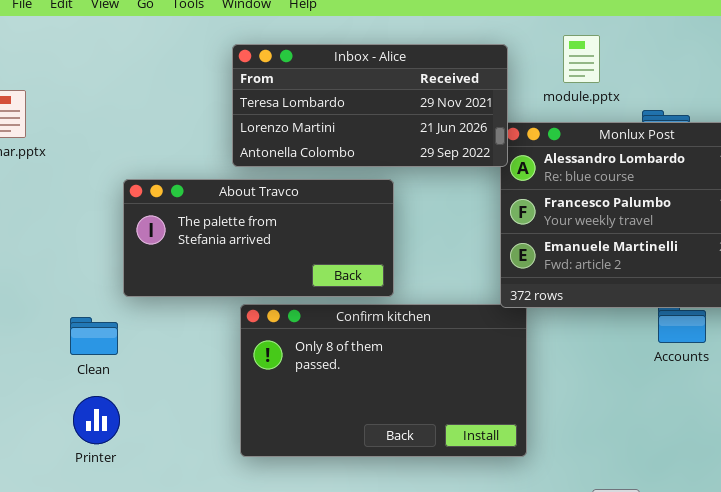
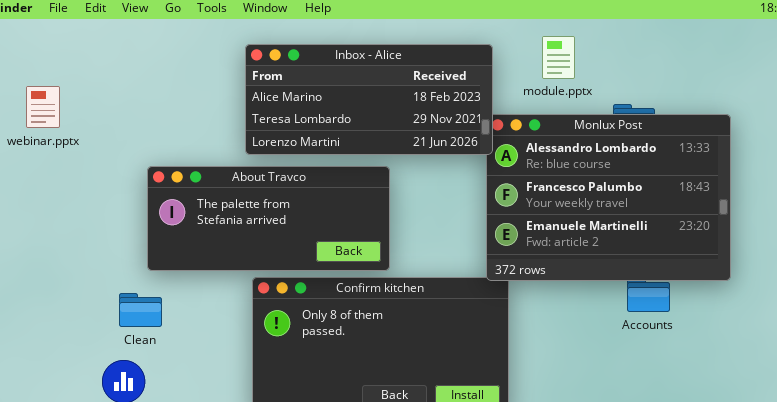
Inbox - Alice: [232,44,508,167] -> [245,44,493,155], scrolled up 1 row
Clean: [70,317,118,355] -> [119,293,162,327], moved

